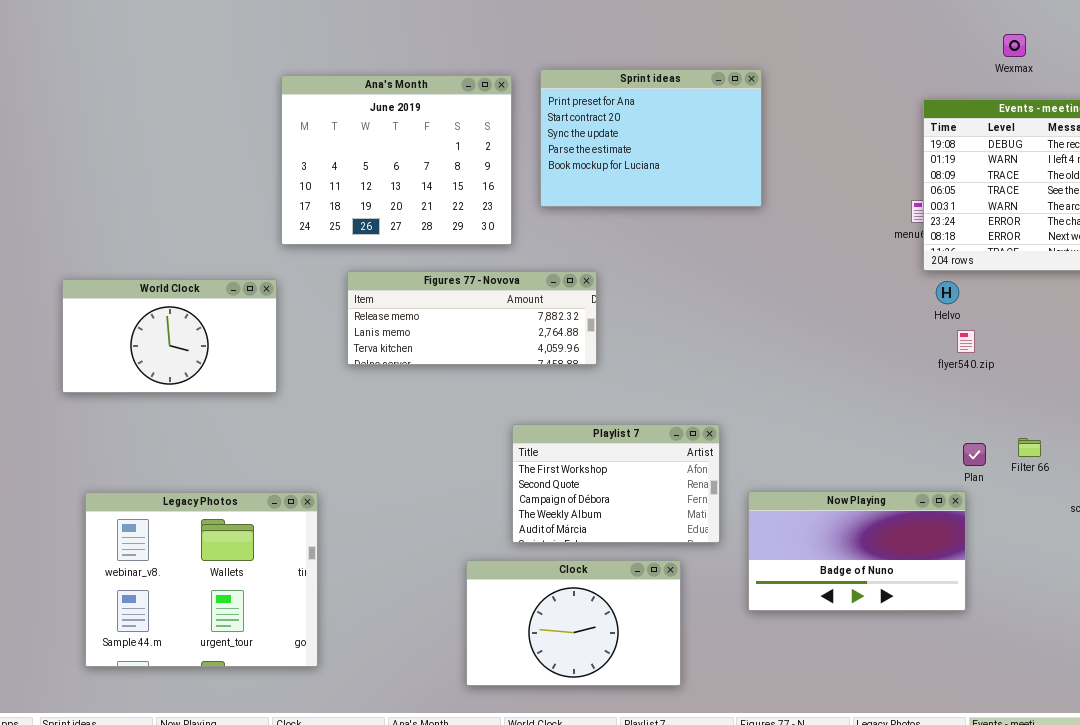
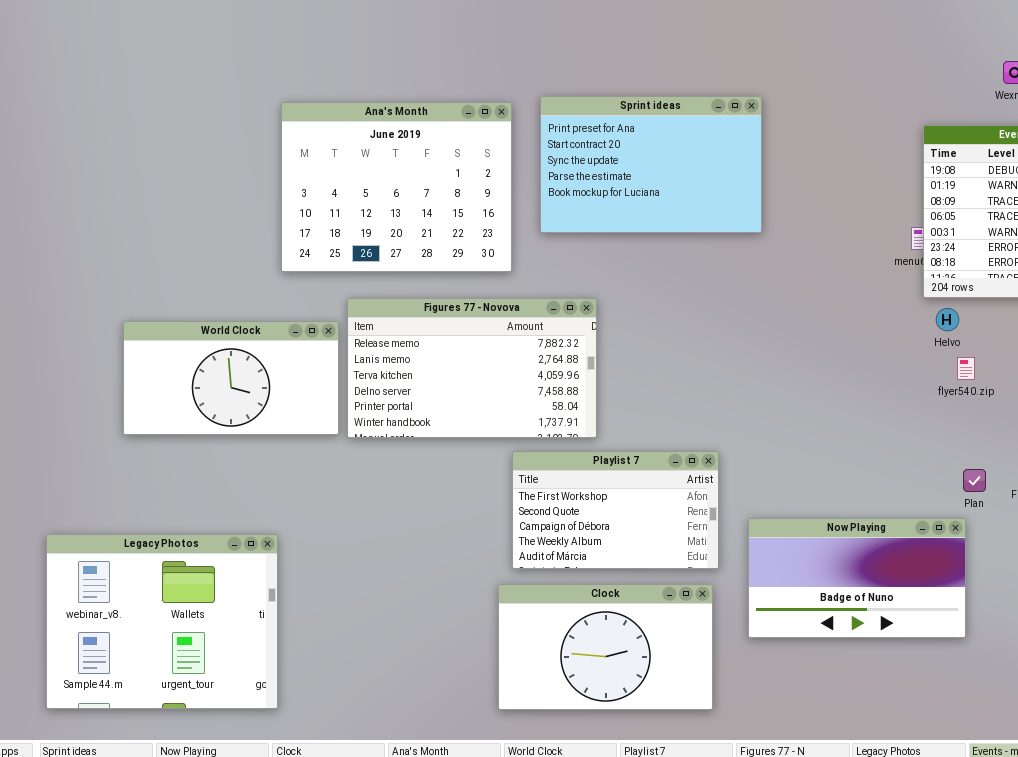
Figures 77 - Novova: [347,271,597,365] -> [347,298,597,438], resized
World Clock: [62,279,277,393] -> [123,321,339,435], moved
Legacy Photos: [85,492,318,667] -> [46,534,278,709], moved
Clock: [466,560,681,686] -> [498,584,713,710], moved

